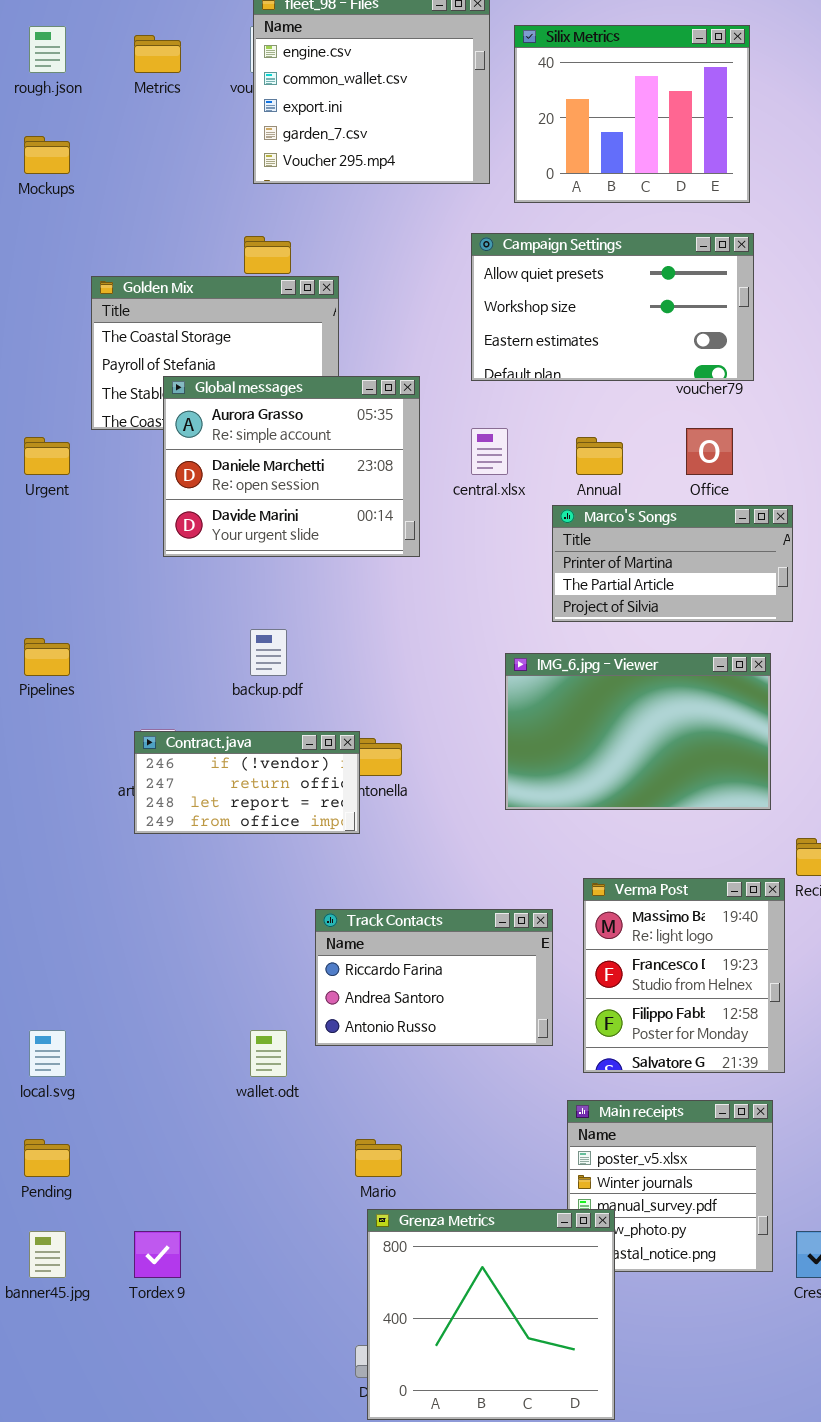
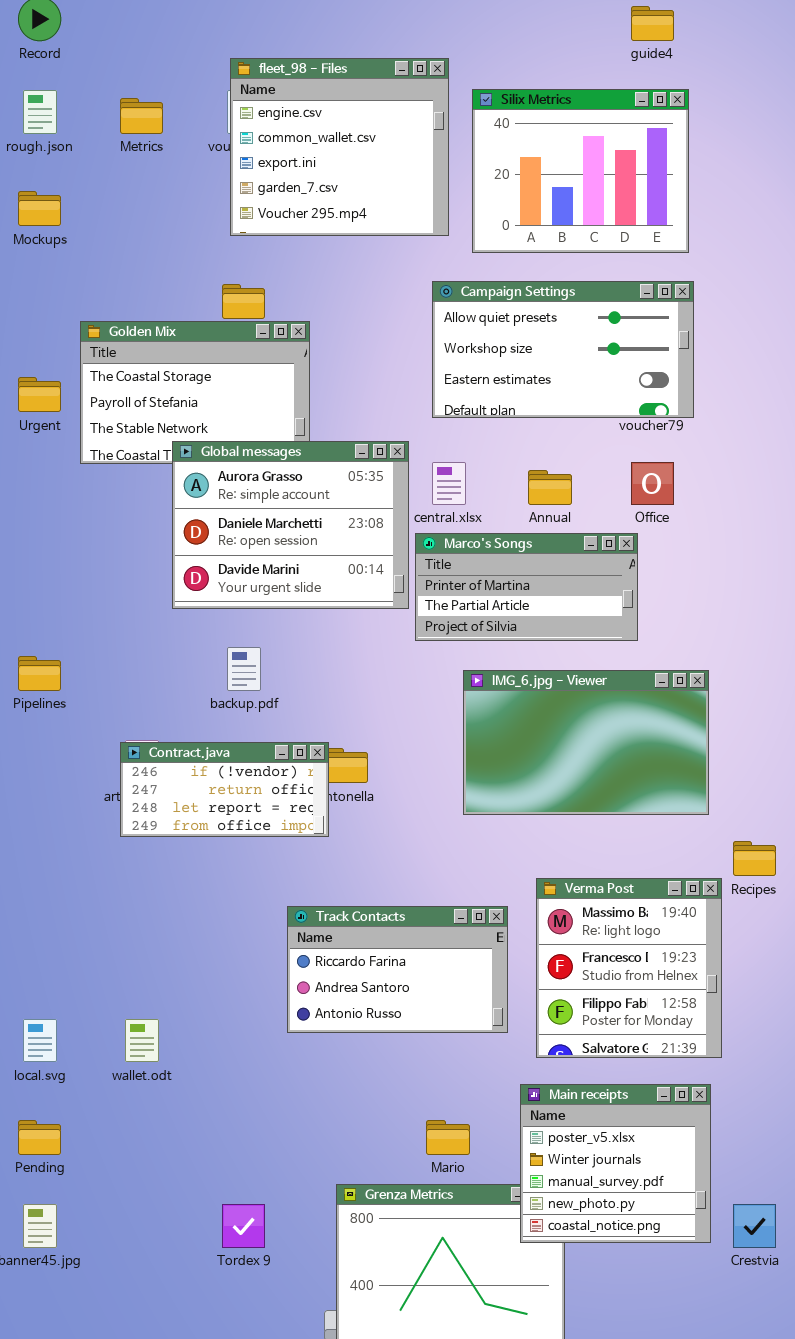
Global messages: [163,376,420,557] -> [172,441,409,609], moved
Urgent: [24,437,70,475] -> [18,377,61,412], moved
Marco's Songs: [552,505,793,622] -> [415,533,638,641], moved
wallet.odt: [250,1030,287,1077] -> [125,1019,159,1062], moved
Main receipts: [567,1100,773,1272] -> [520,1084,711,1243], raised
Mario: [355,1139,402,1177] -> [426,1120,470,1155], moved
Tordex 9: [134,1231,181,1278] -> [222,1204,265,1248], moved

